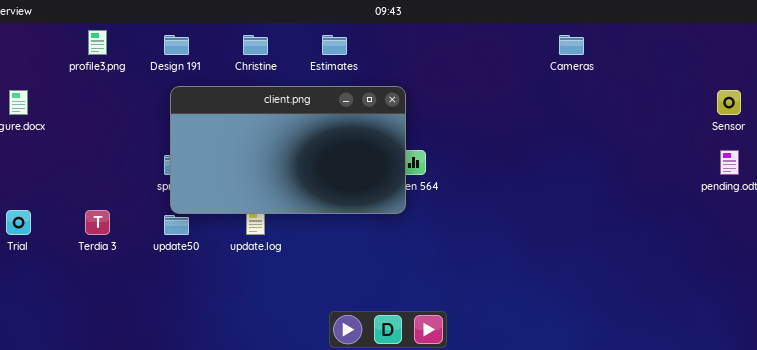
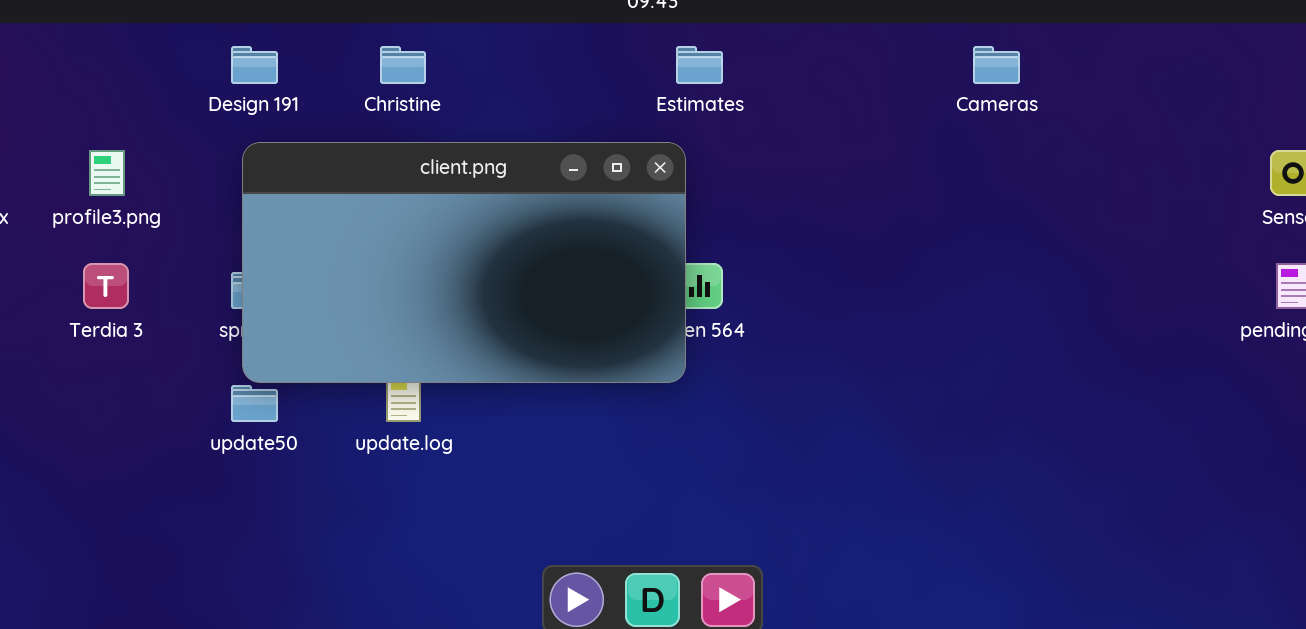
profile3.png: [88,30,107,55] -> [89,150,125,196], moved
Estimates: [322,35,347,55] -> [676,46,723,84], moved
Terdia 3: [85,210,110,235] -> [83,263,129,309], moved

